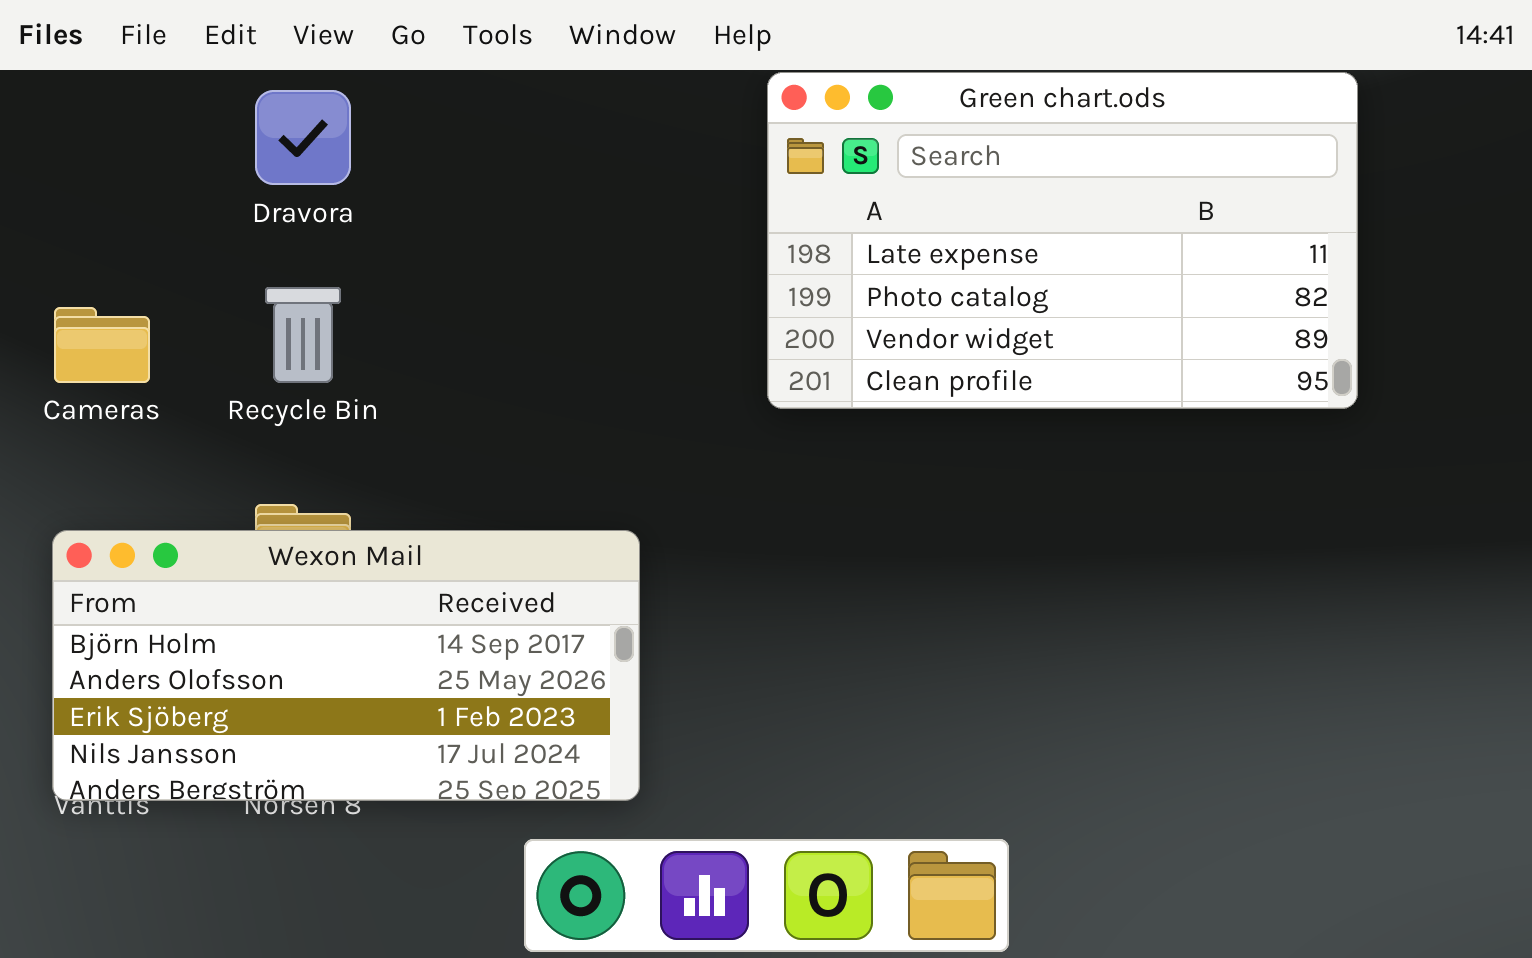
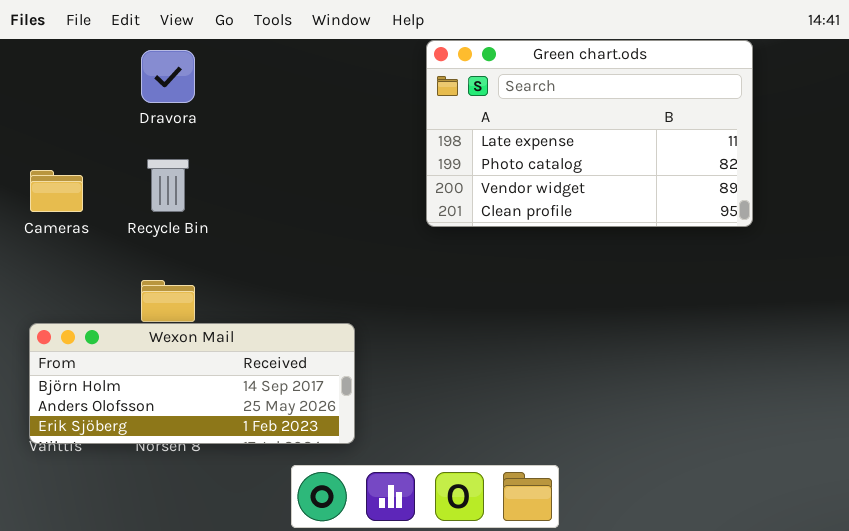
Wexon Mail: [52,530,640,801] -> [29,323,355,444], resized

